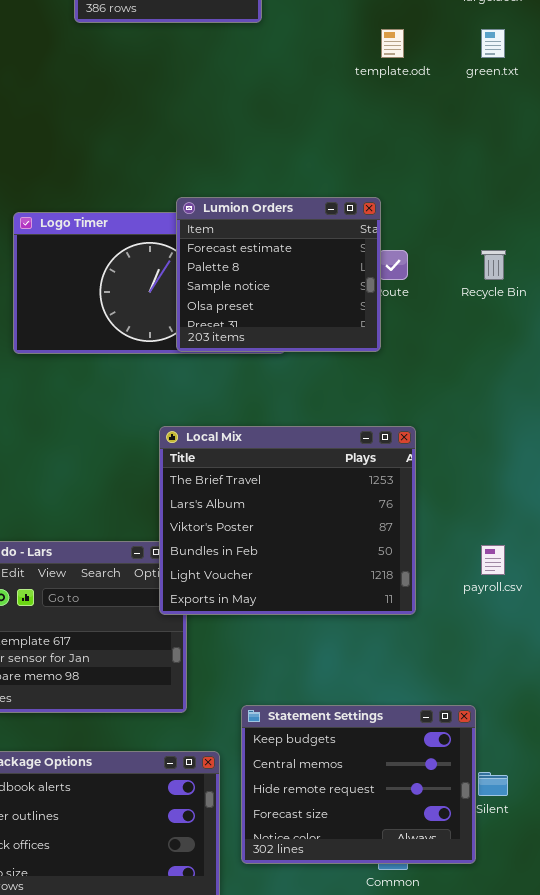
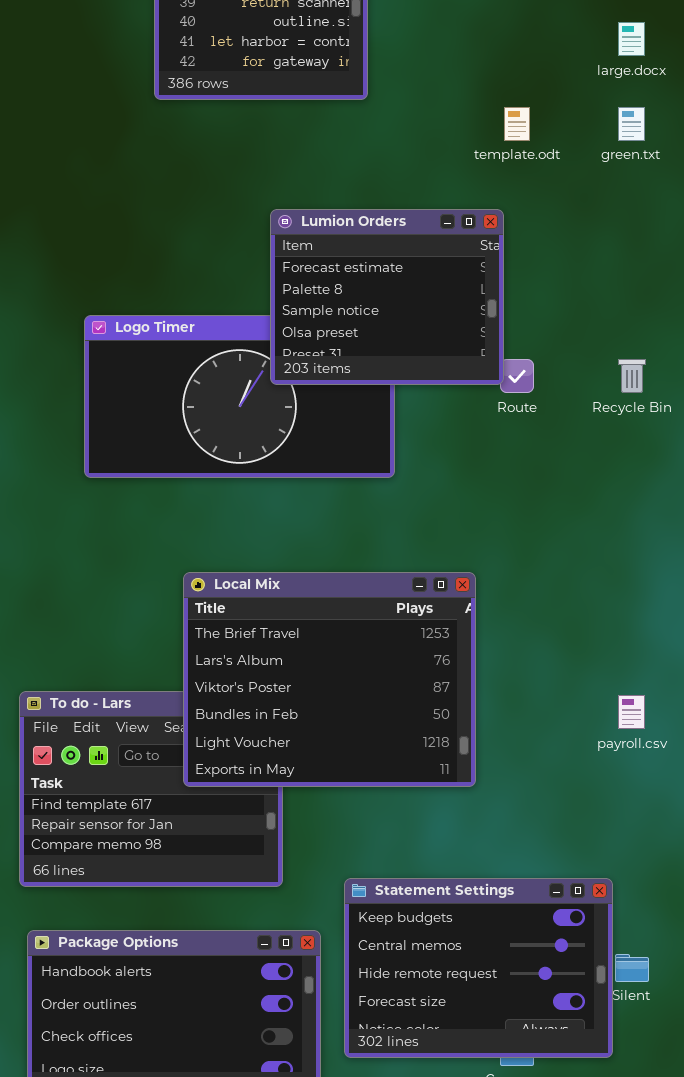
Lumion Orders: [176,197,381,352] -> [270,209,504,385], moved
Local Mix: [159,426,416,615] -> [183,572,476,787], moved

